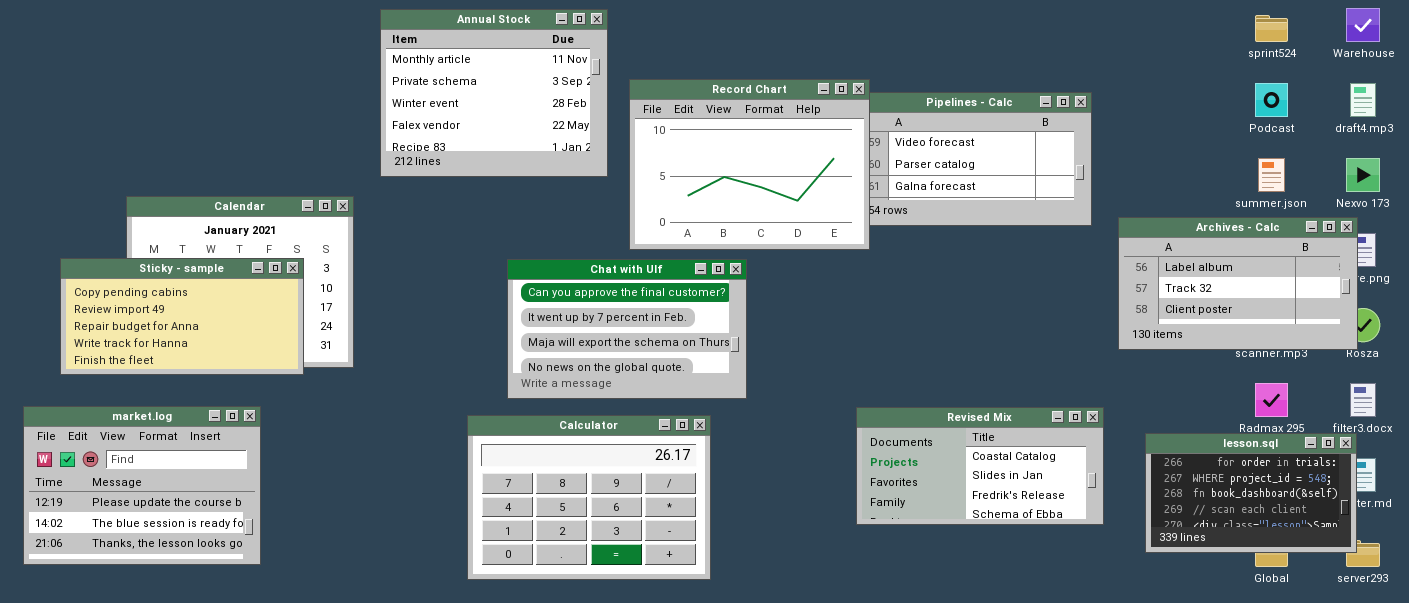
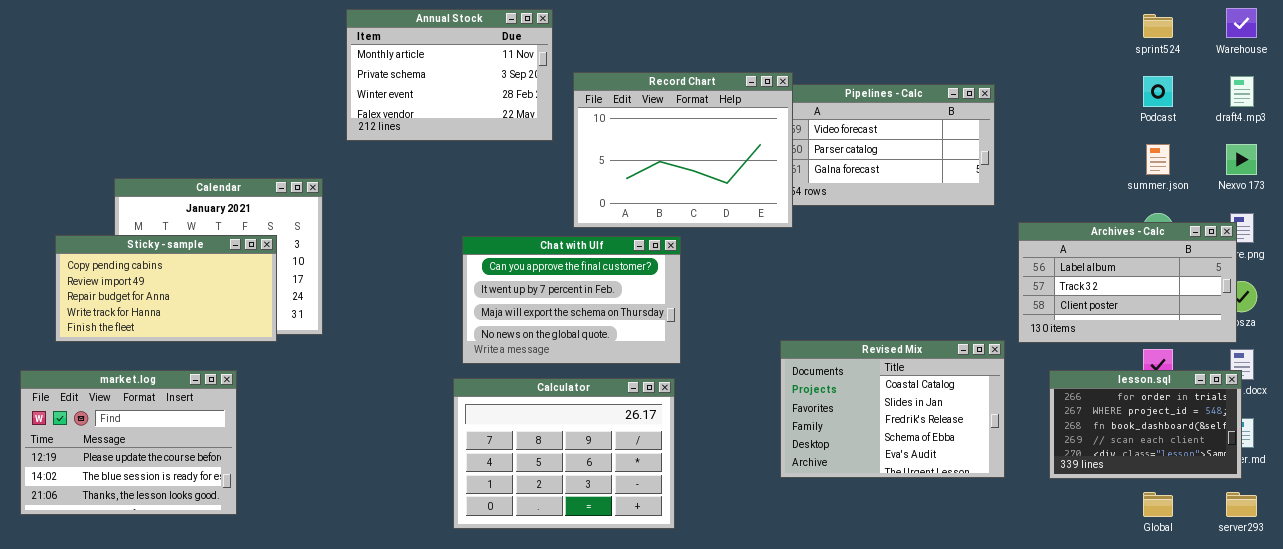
Annual Stock: [380,9,608,177] -> [346,9,553,141], resized
Archives - Calc: [1118,217,1358,350] -> [1018,222,1237,343], moved
Revised Mix: [856,407,1104,525] -> [780,340,1005,478], resized
Calculator: [467,415,711,580] -> [453,378,675,529], moved
lesson.sql: [1145,433,1357,553] -> [1049,370,1242,479], moved

